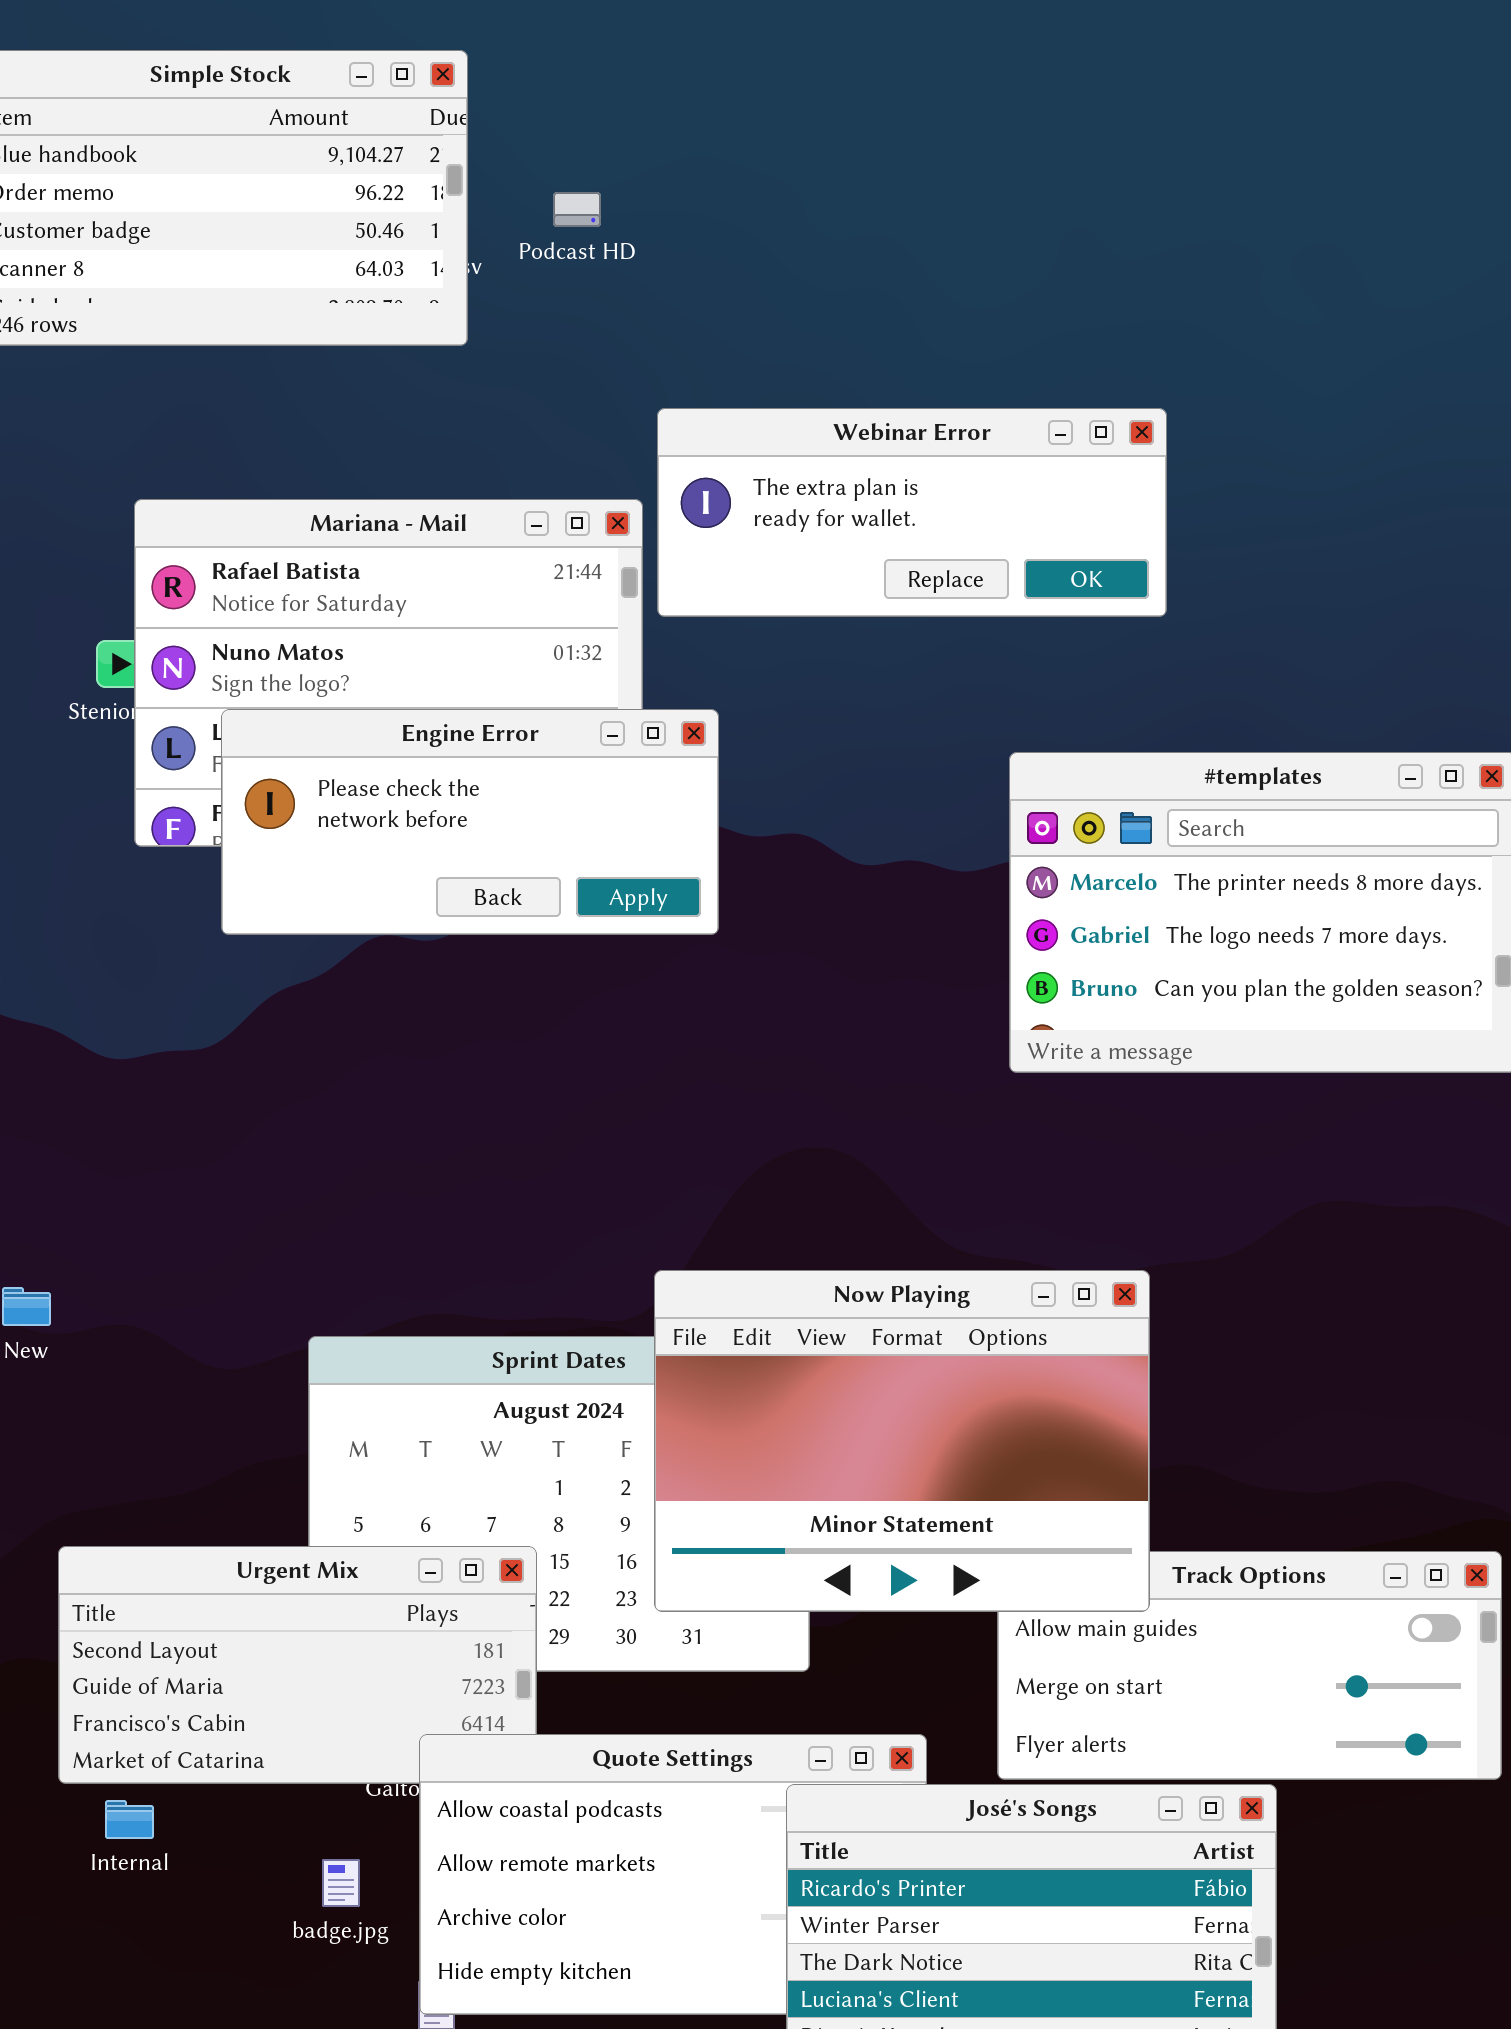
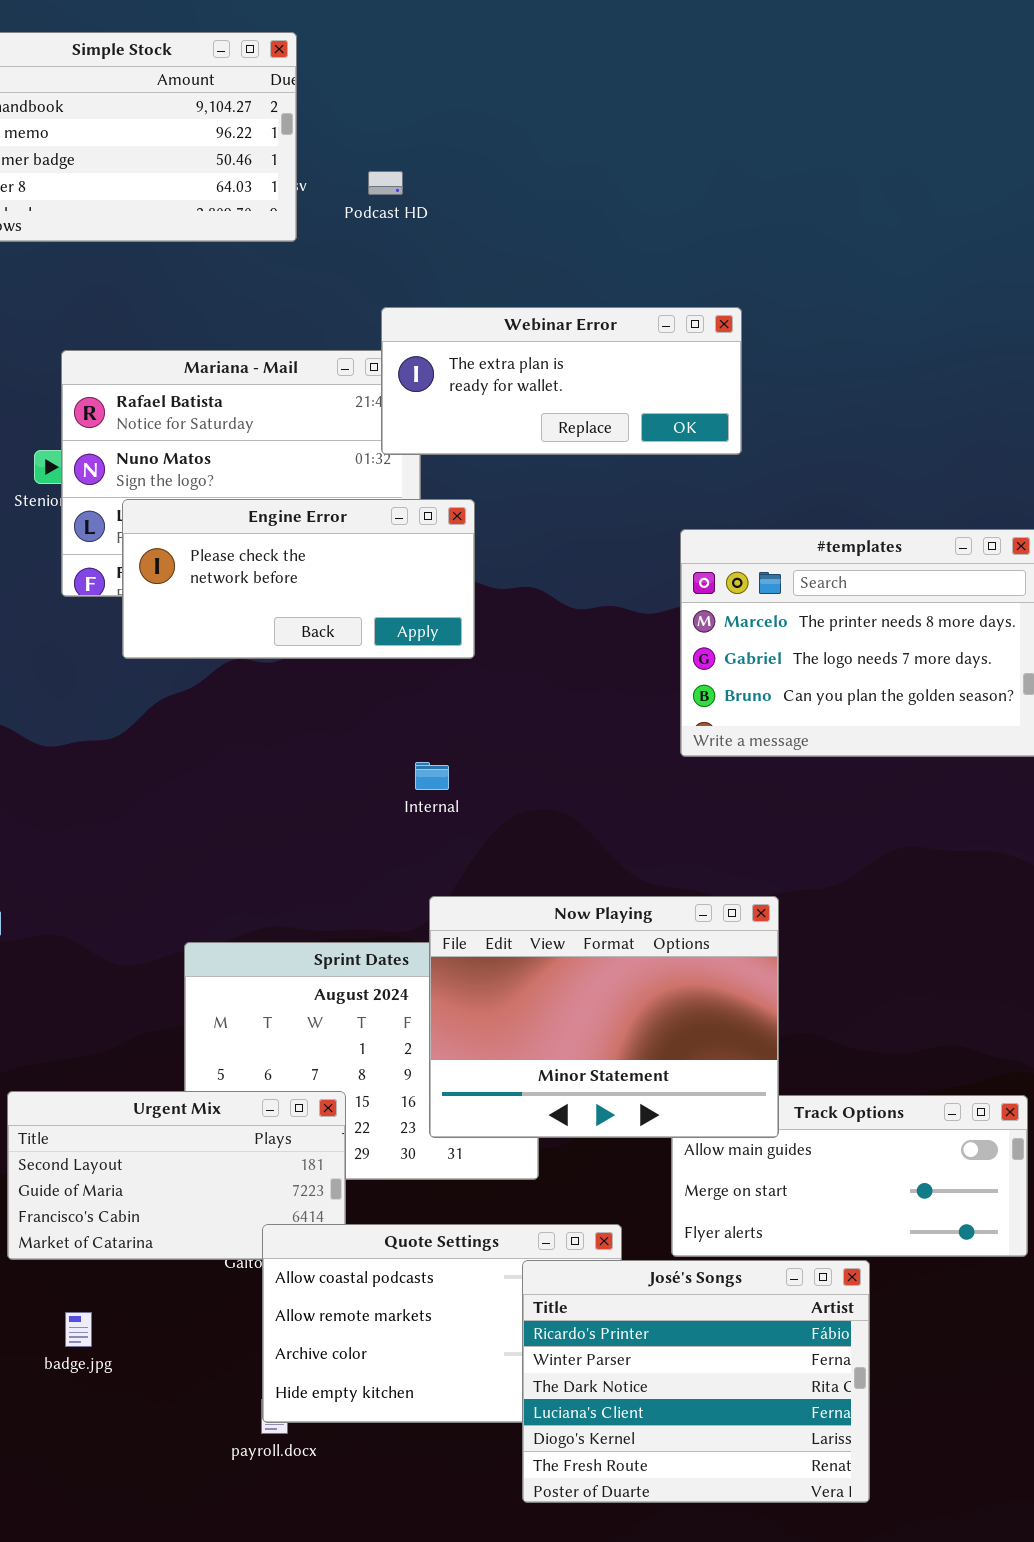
Podcast HD: [553,192,601,227] -> [368,171,403,195], moved
Webinar Error: [657,408,1167,617] -> [381,307,742,455], moved
Internal: [105,1800,154,1839] -> [415,762,449,790], moved
badge.jpg: [322,1859,360,1907] -> [65,1312,92,1347], moved

